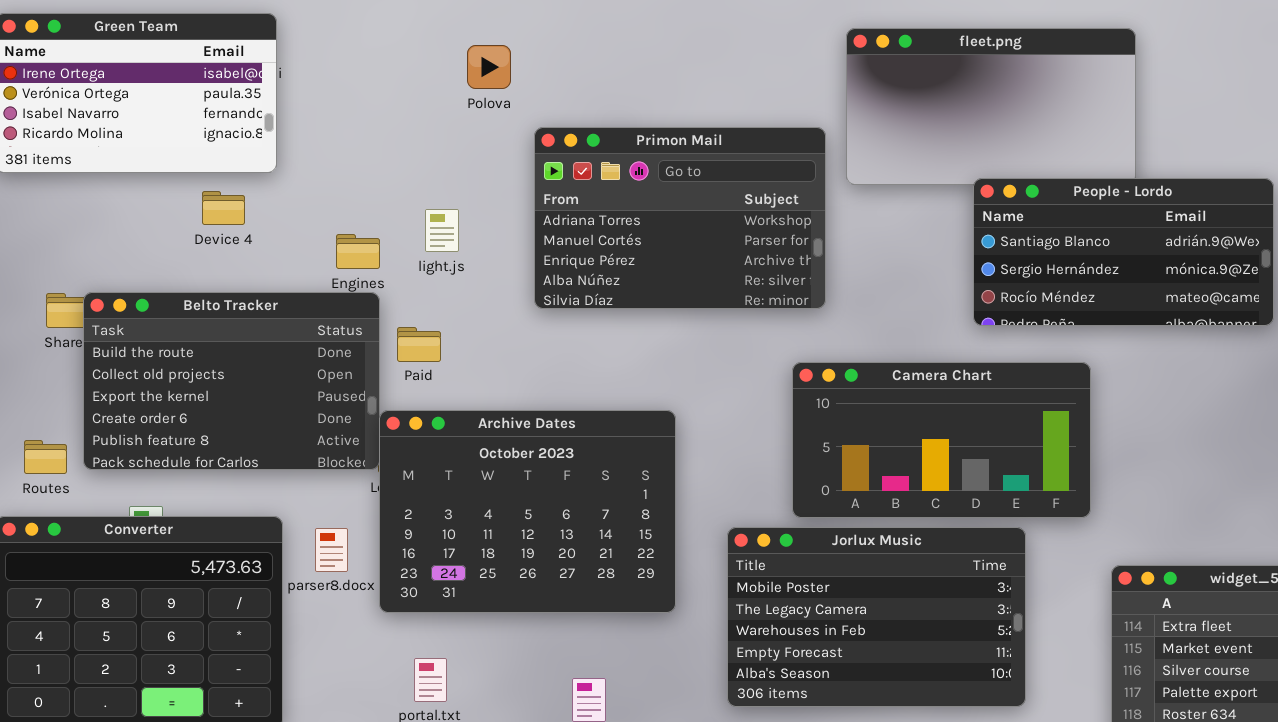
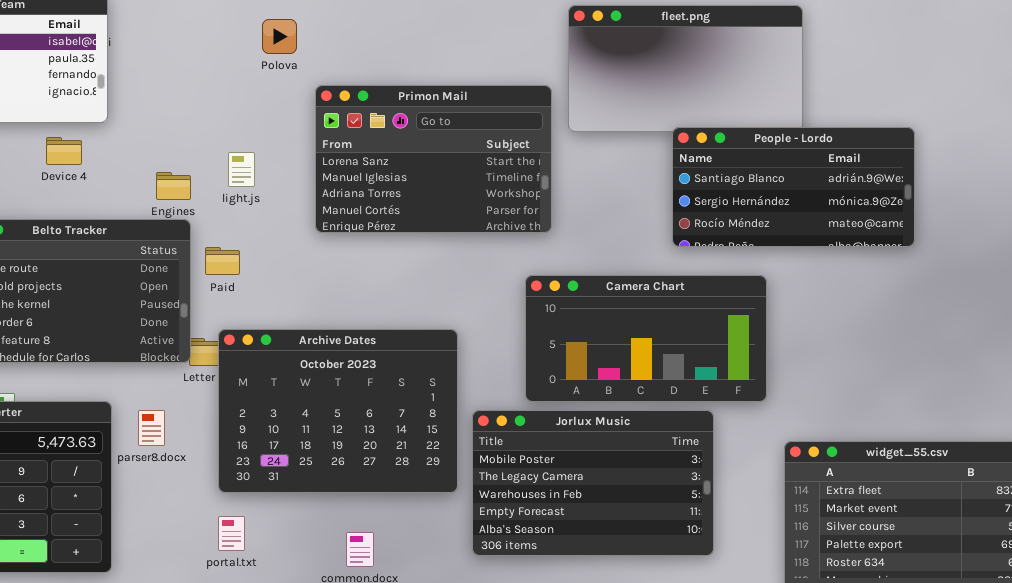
Primon Mail: [534,127,826,309] -> [315,85,552,233], scrolled up 2 rows
Archive Dates: [379,410,676,613] -> [218,329,458,493], moved

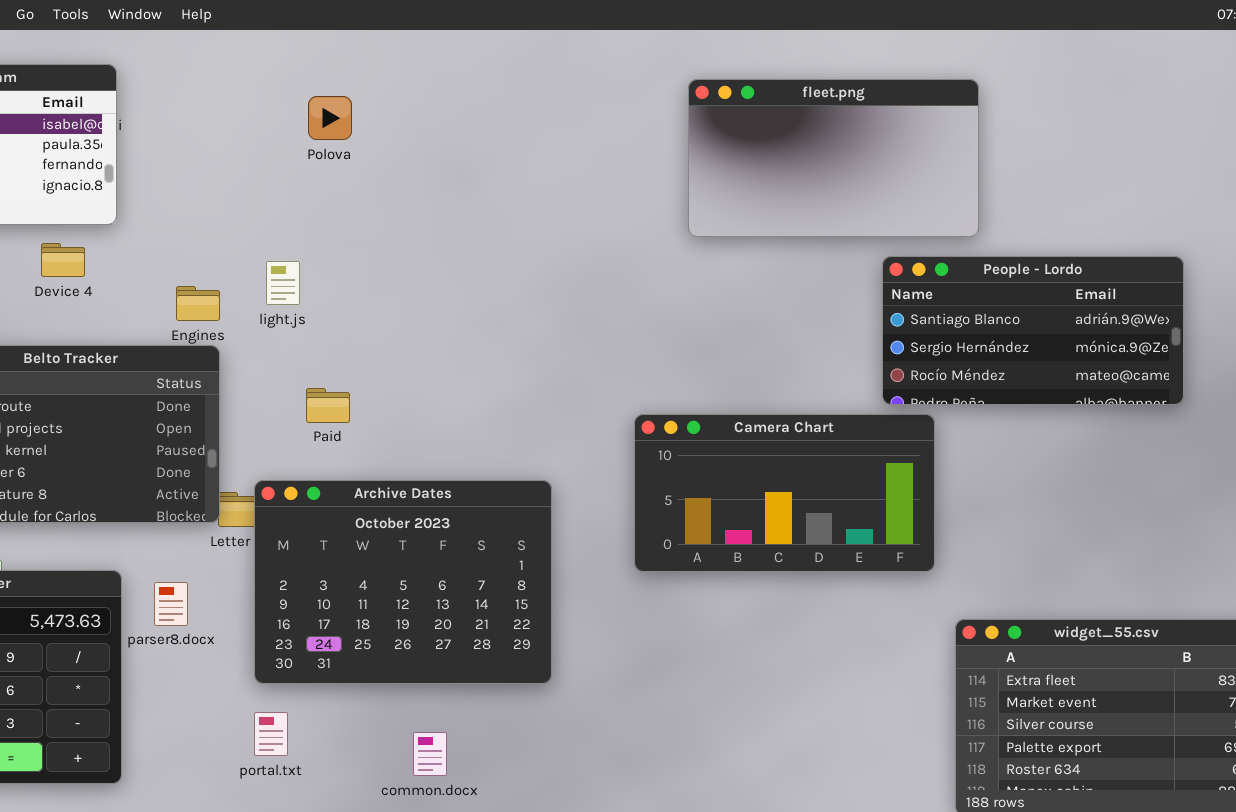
Primon Mail: [315,85,552,233] -> none, closed
People - Lordo: [672,127,915,247] -> [882,256,1184,405], moved
Paid: [205,247,240,275] -> [306,388,350,423], moved
Jorlux Music: [472,410,714,556] -> none, closed

